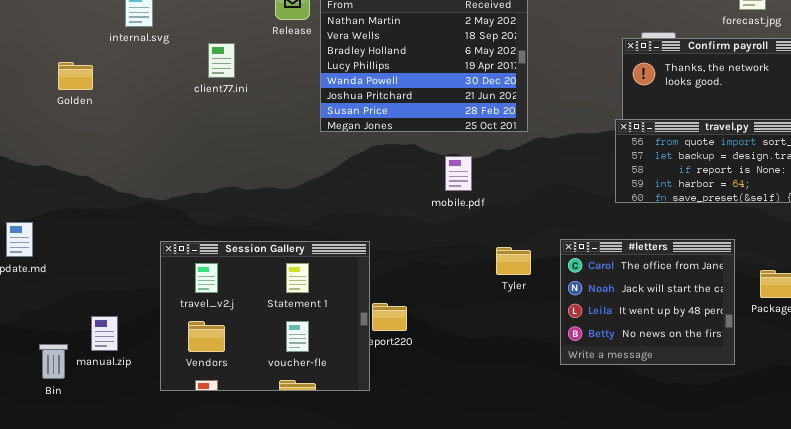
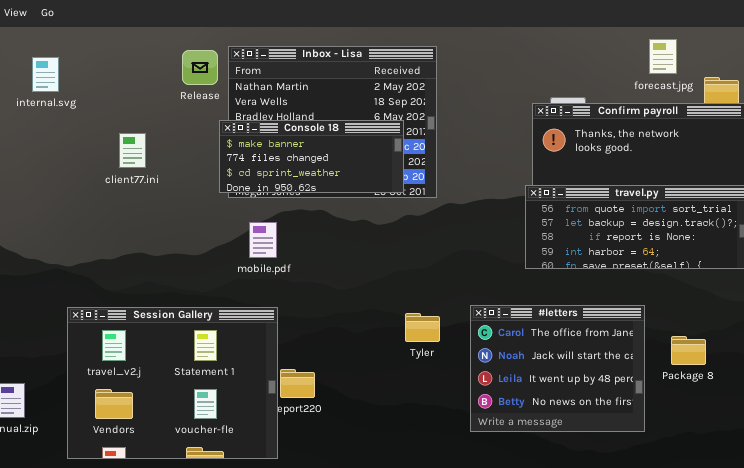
client77.ini: [208,43,235,78] -> [119,133,146,168], moved
Console 18: none -> [219,120,404,193], opened
mobile.pdf: [445,156,472,191] -> [249,222,277,258], moved

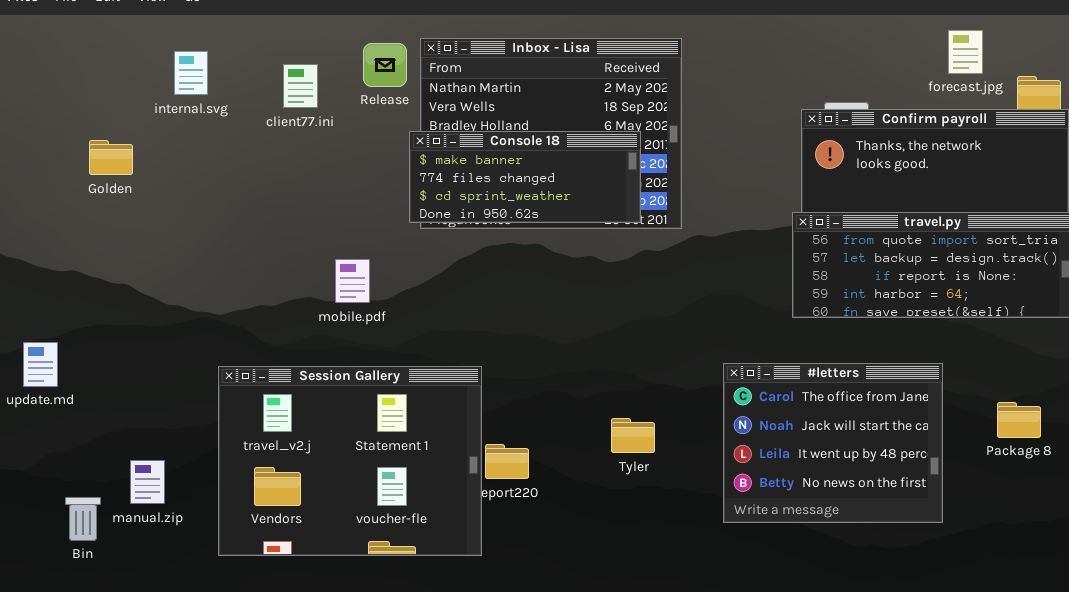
client77.ini: [119,133,146,168] -> [283,64,318,108], moved
mobile.pdf: [249,222,277,258] -> [335,259,370,303], moved
Tyler: [405,313,440,342] -> [611,418,655,453], moved
Package 8: [671,336,706,365] -> [997,402,1041,438], moved

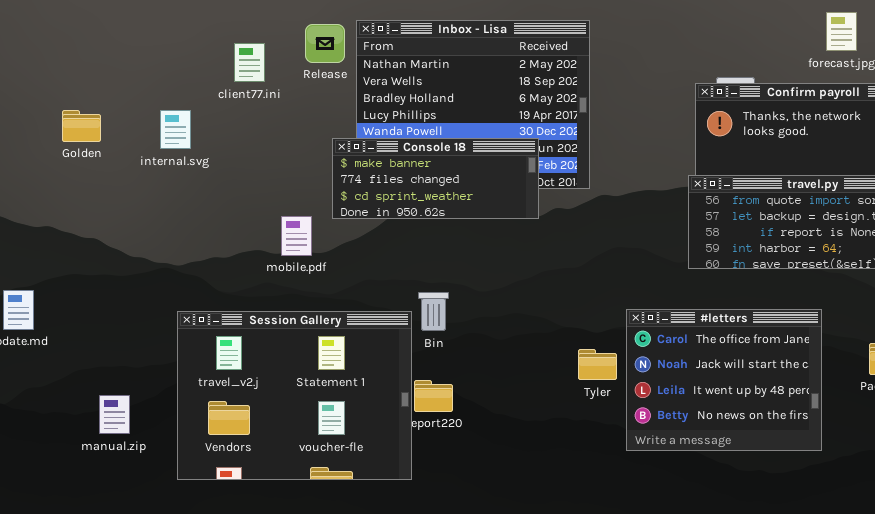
internal.svg: [174,51,208,95] -> [160,110,191,149], moved
Console 18: [409,131,641,223] -> [332,138,539,219], moved
Tyler: [611,418,655,453] -> [578,349,617,380], moved
Bin: [65,497,101,541] -> [418,292,449,331], moved

